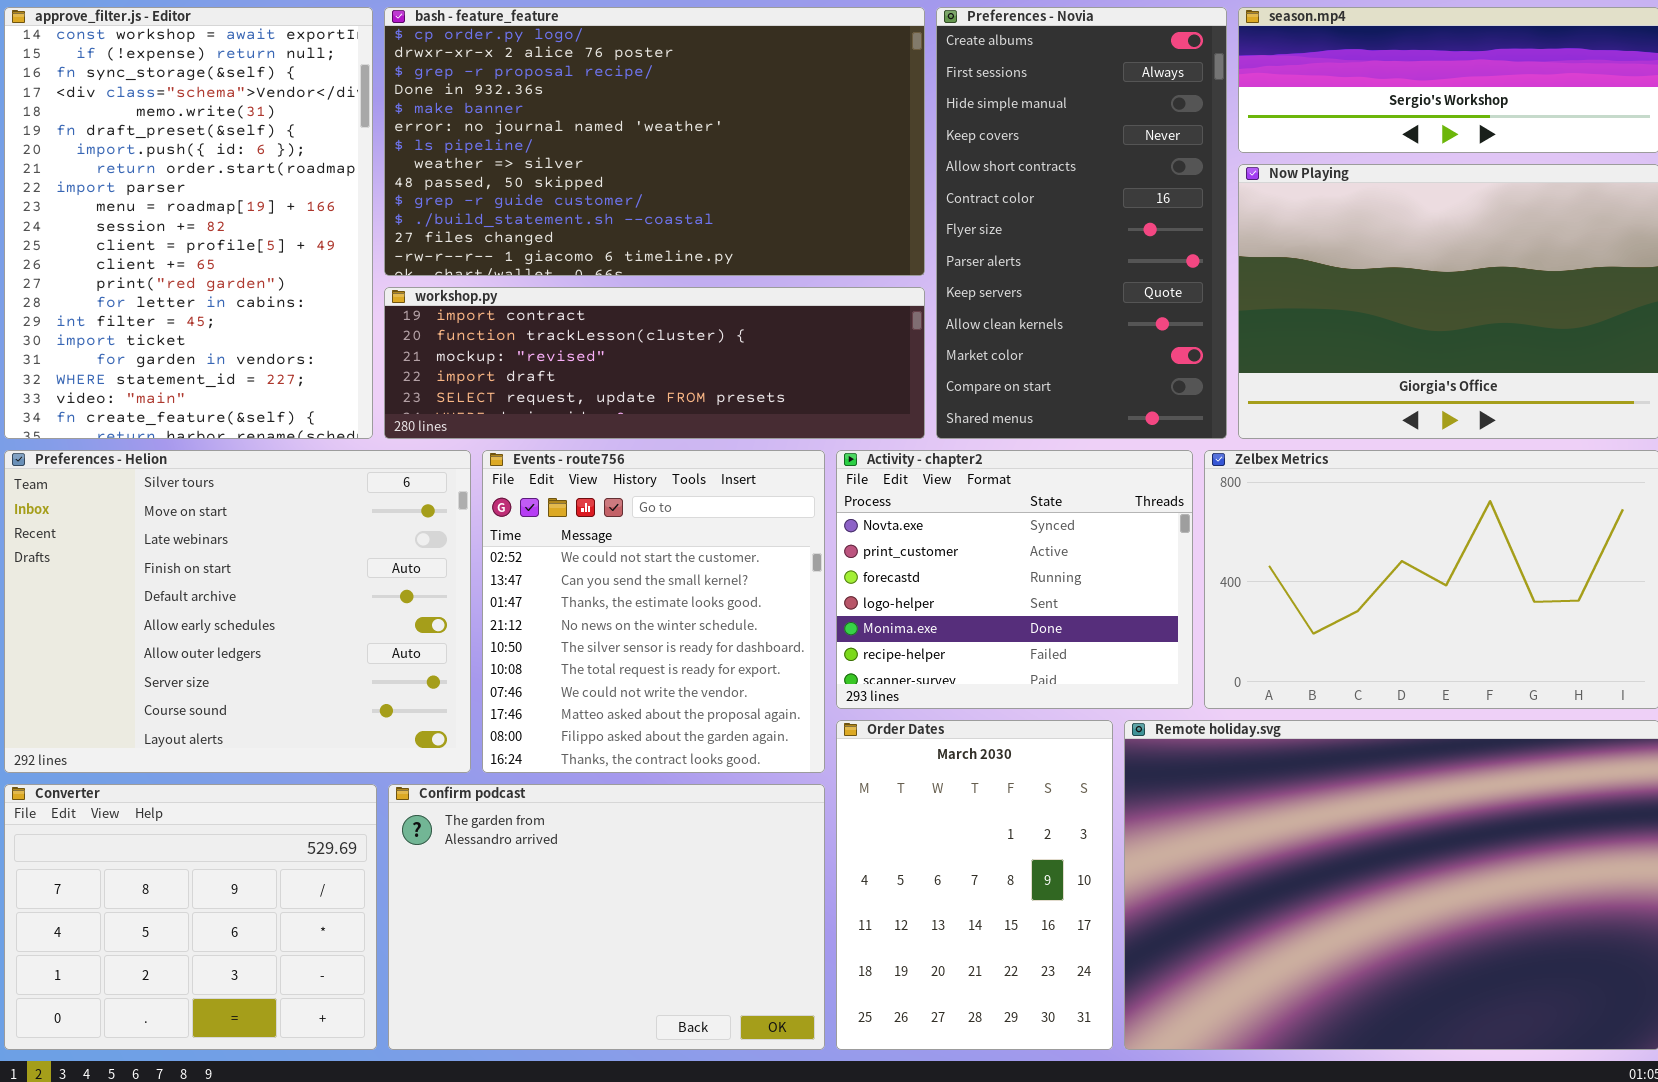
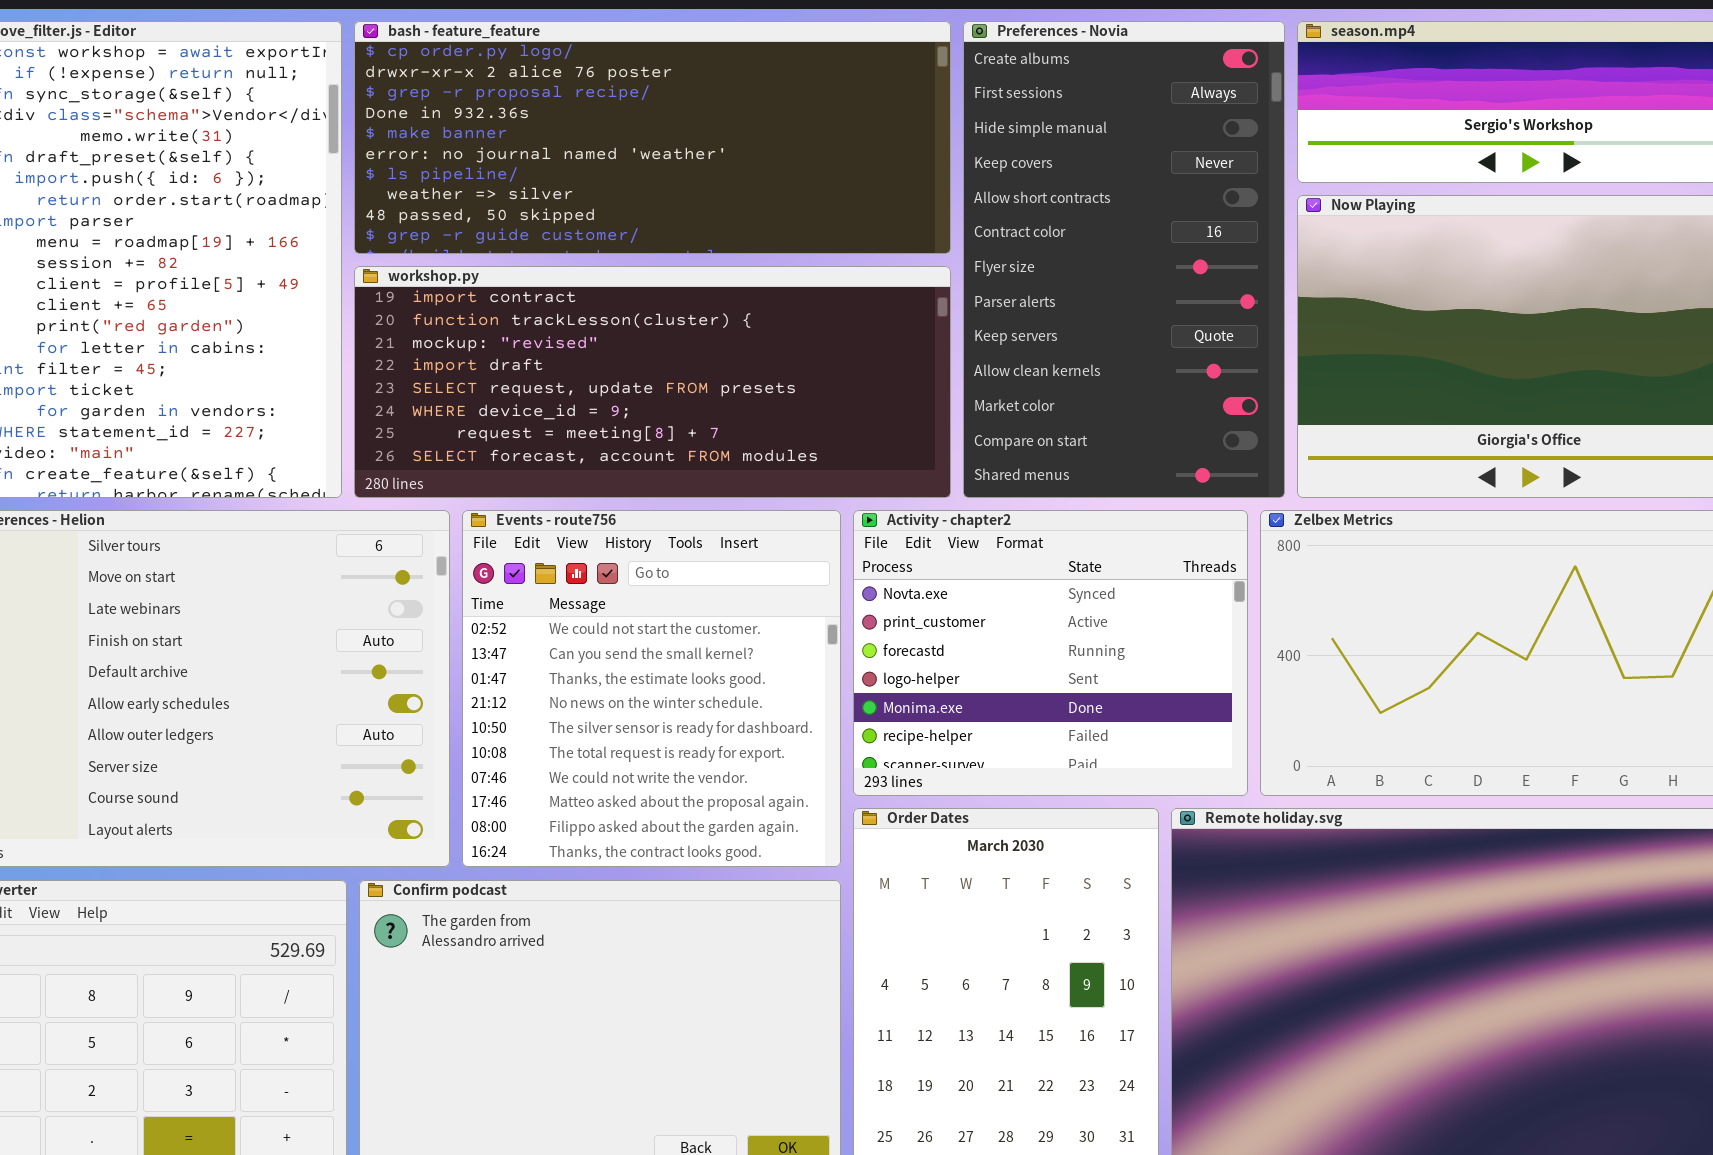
bash - feature_feature: [384,7,925,276] -> [354,21,951,254], resized
workshop.py: [384,287,925,439] -> [354,266,951,498], resized

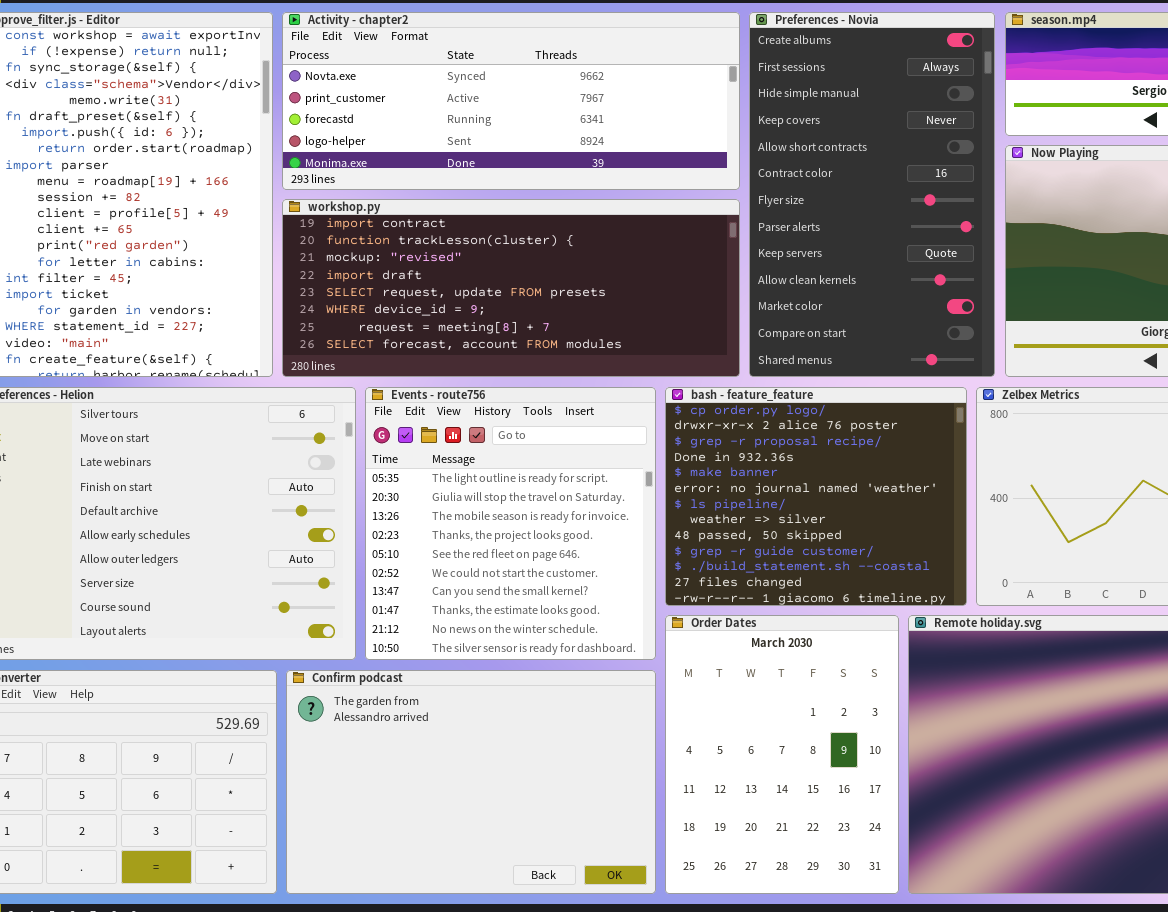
bash - feature_feature: [354,21,951,254] -> [665,387,967,606], moved, resized
Events - route756: [462,510,841,867] -> [365,387,656,660], scrolled up 5 rows
Activity - chapter2: [853,510,1248,796] -> [282,12,740,190], moved, resized

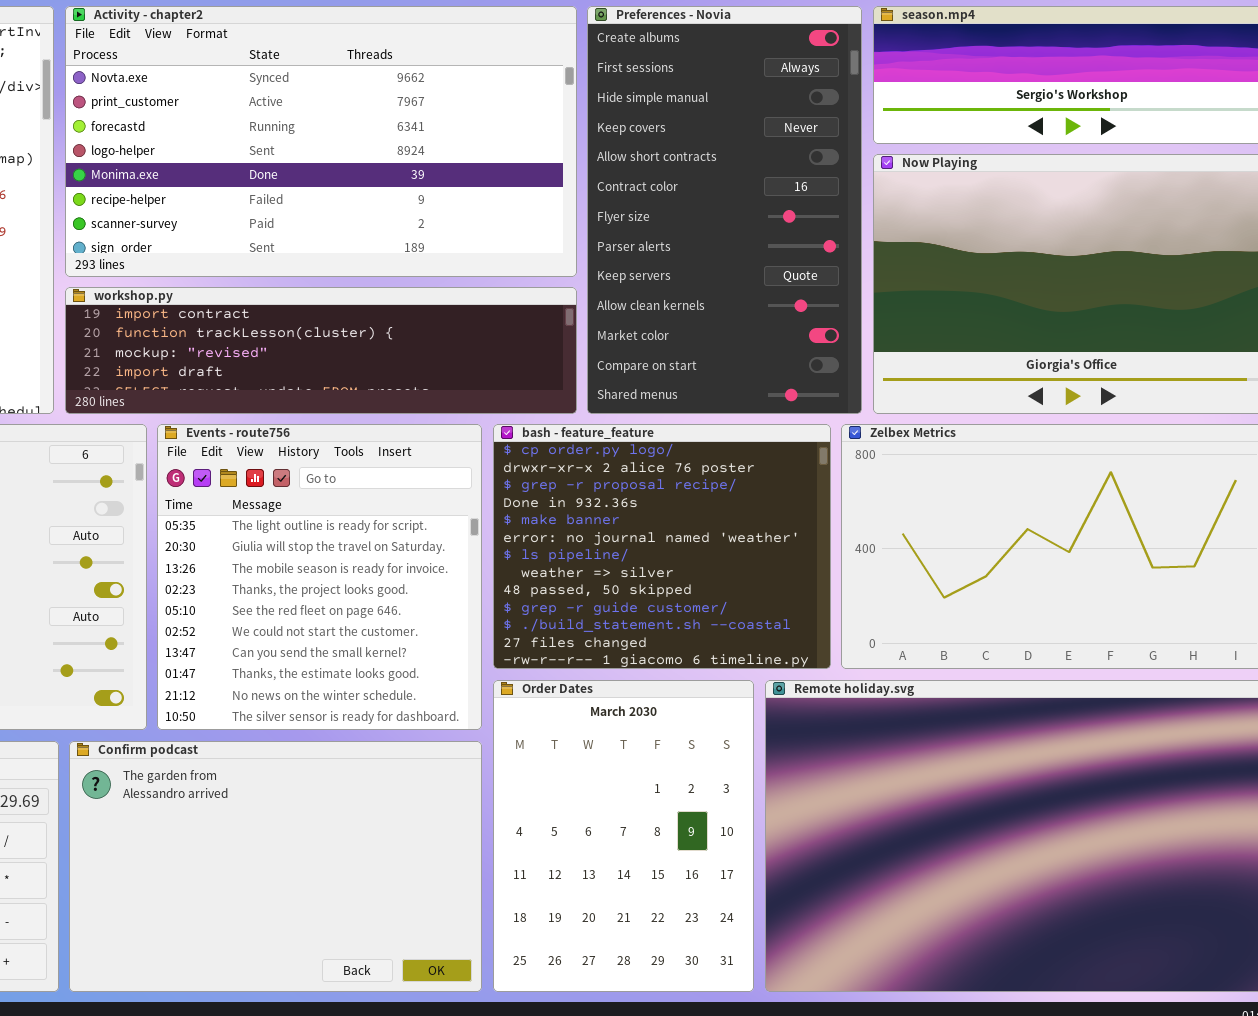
Activity - chapter2: [282,12,740,190] -> [65,6,577,277], resized
workshop.py: [282,199,740,377] -> [65,287,577,414], resized

